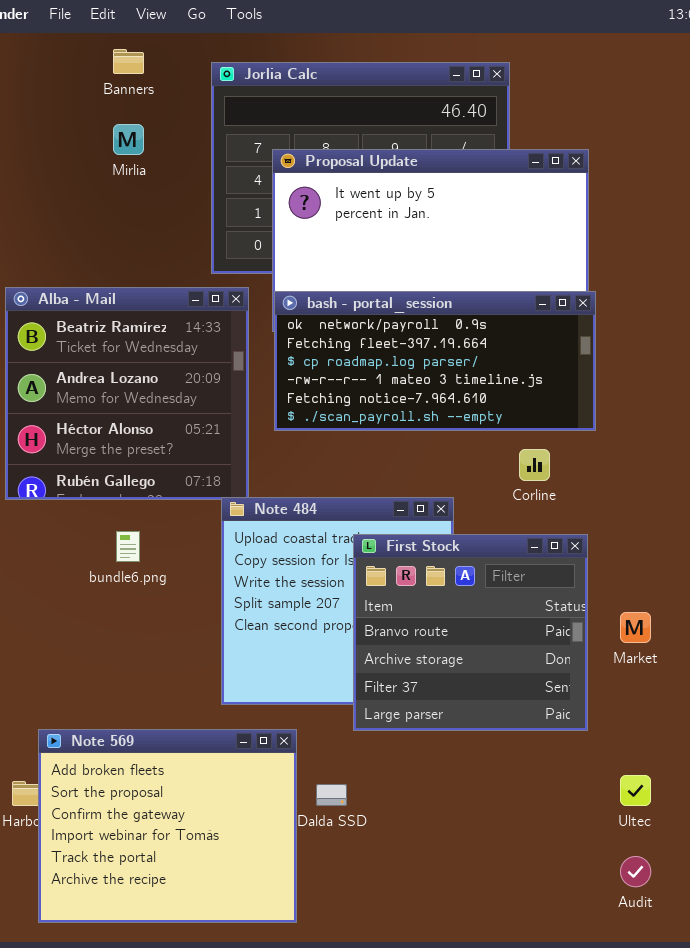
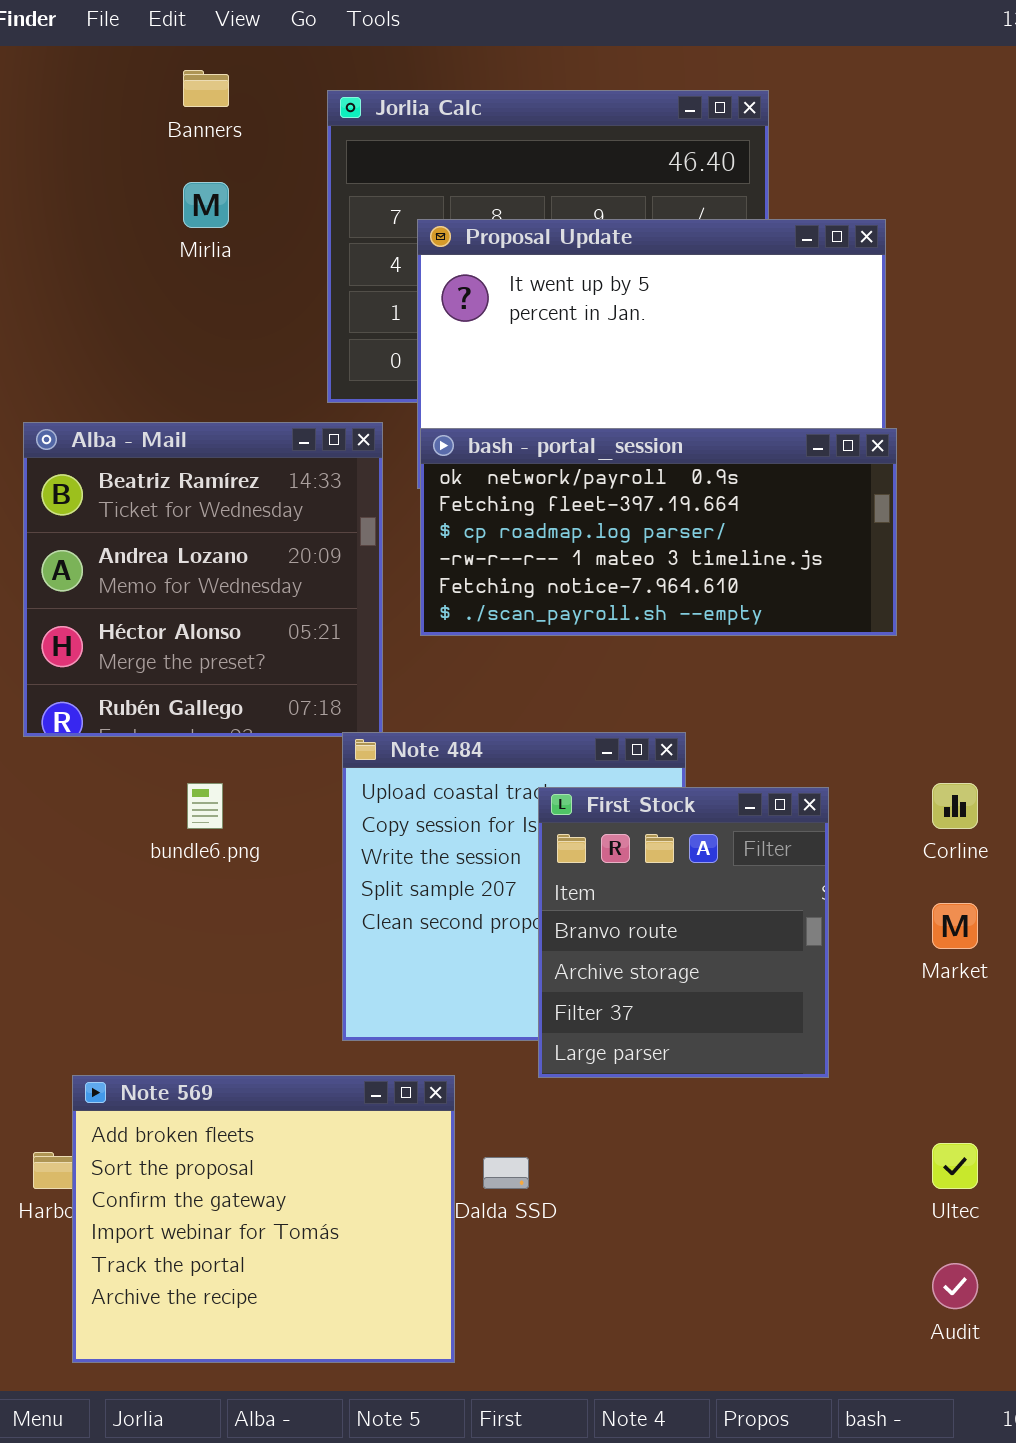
Corline: [519,449,550,481] -> [932,783,978,829], moved
First Stock: [353,534,588,731] -> [538,787,829,1078], resized

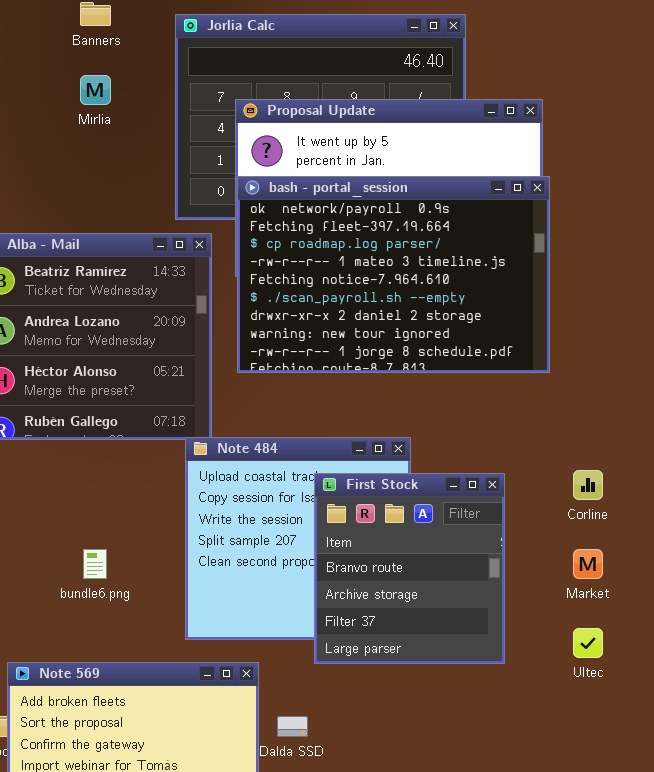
bash - portal_session: [420,428,897,636] -> [237,176,550,373], resized
bundle6.png: [187,783,223,829] -> [83,549,107,579], moved
Ultec: [932,1143,978,1189] -> [573,628,603,658], moved

